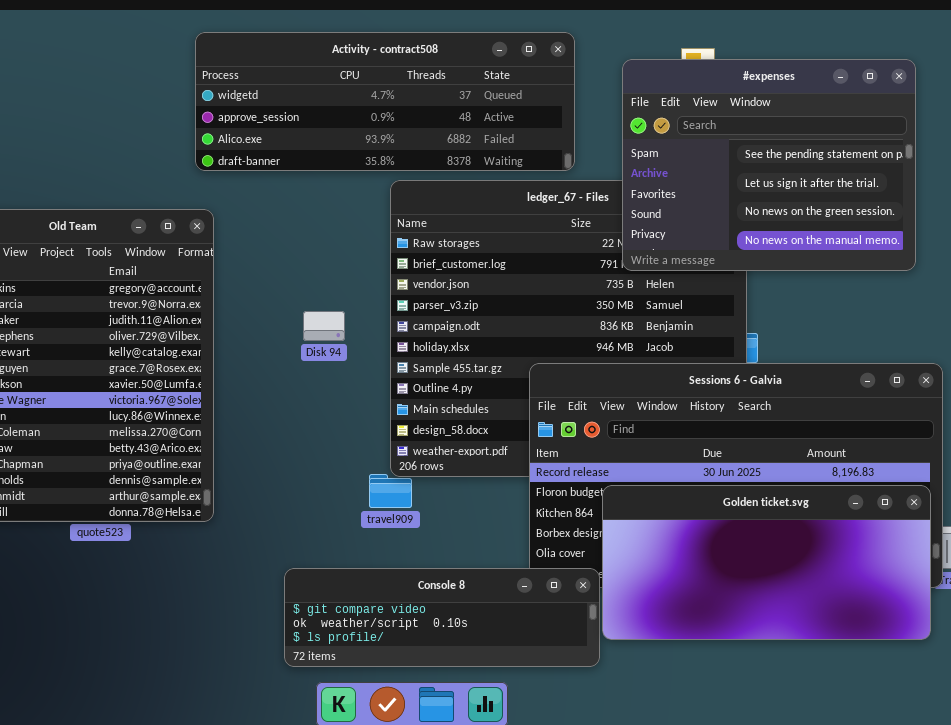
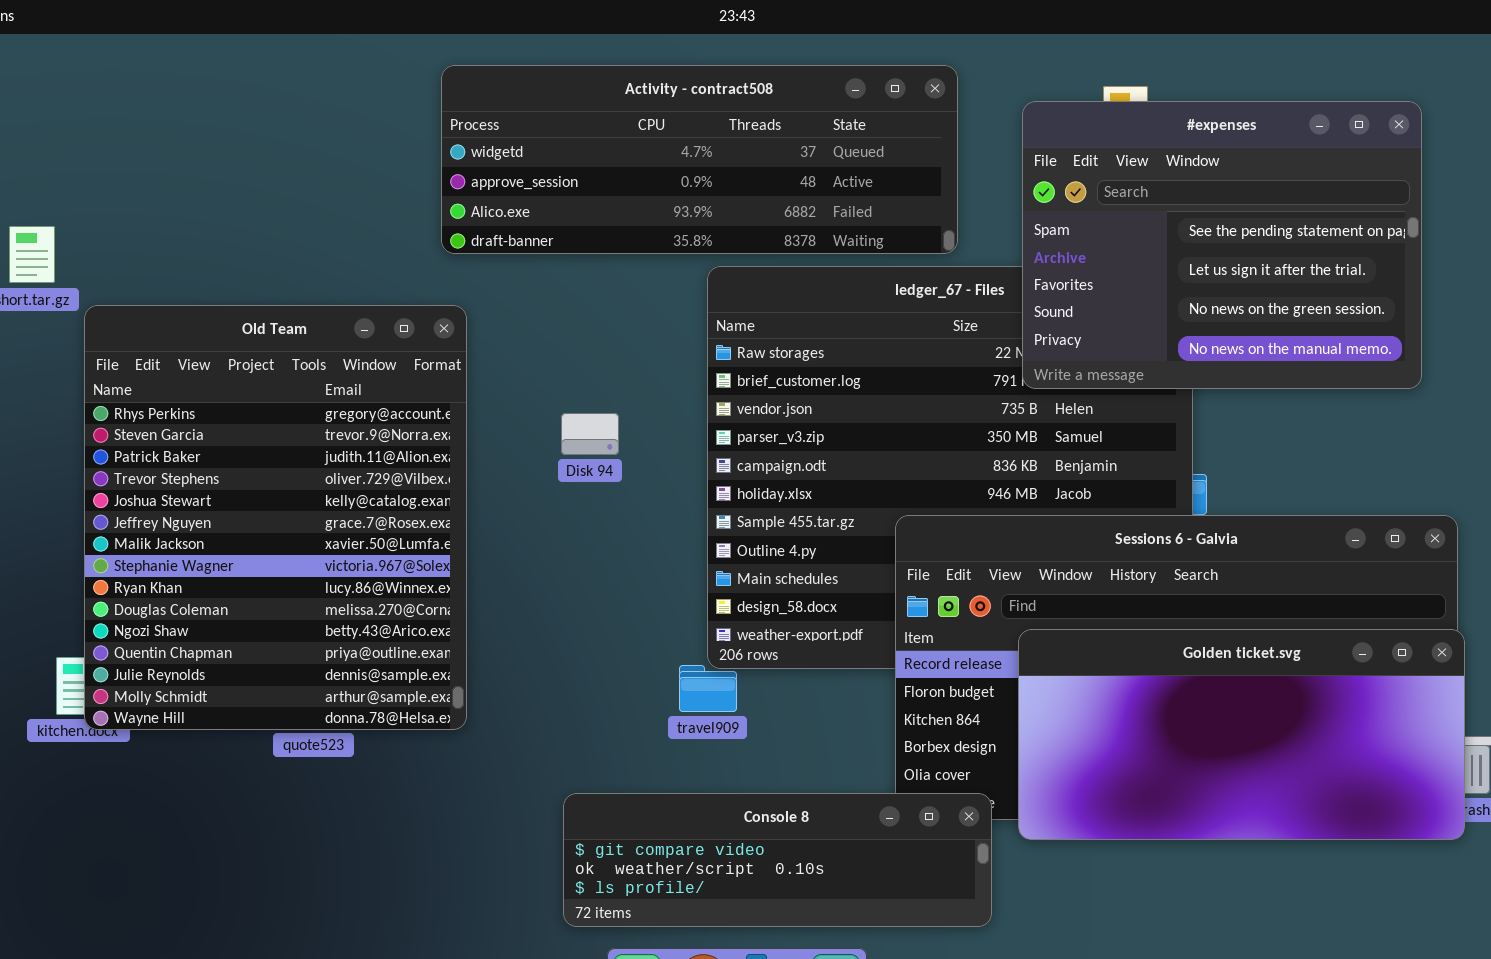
Disk 94: [303,311,345,341] -> [561,413,619,455], moved
Golden ticket.svg: [602,485,931,640] -> [1018,629,1465,840], moved

